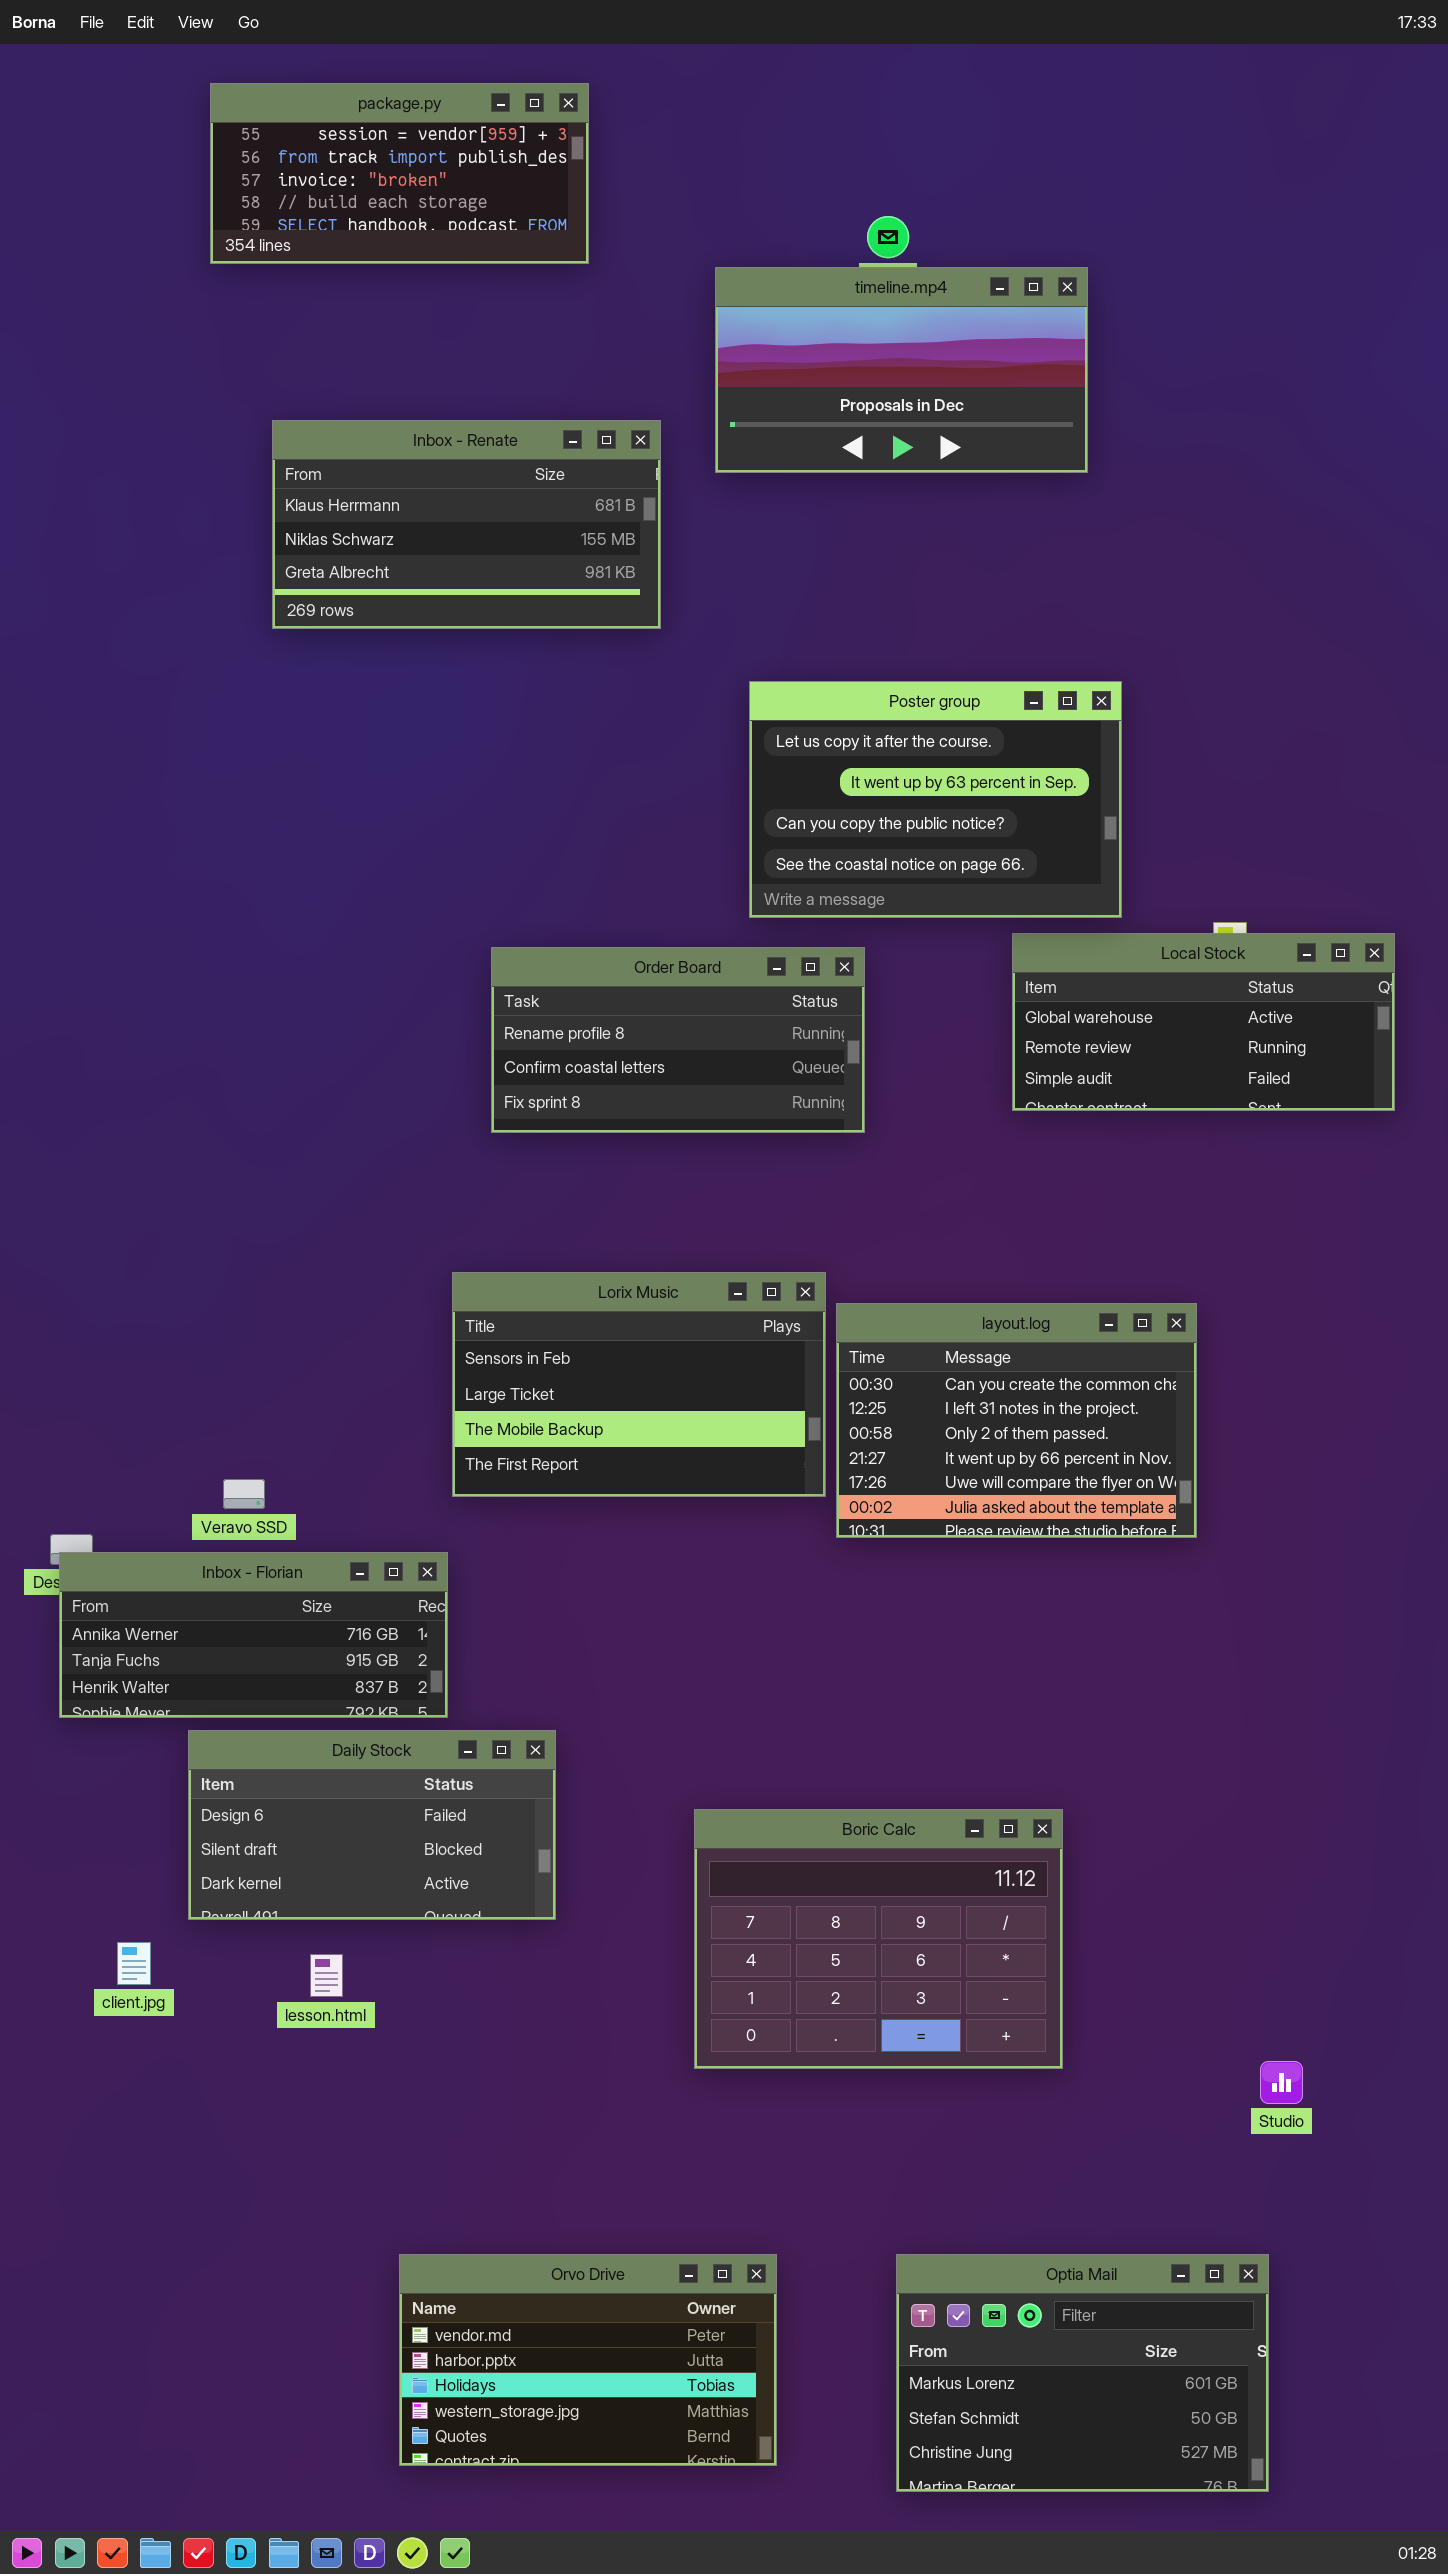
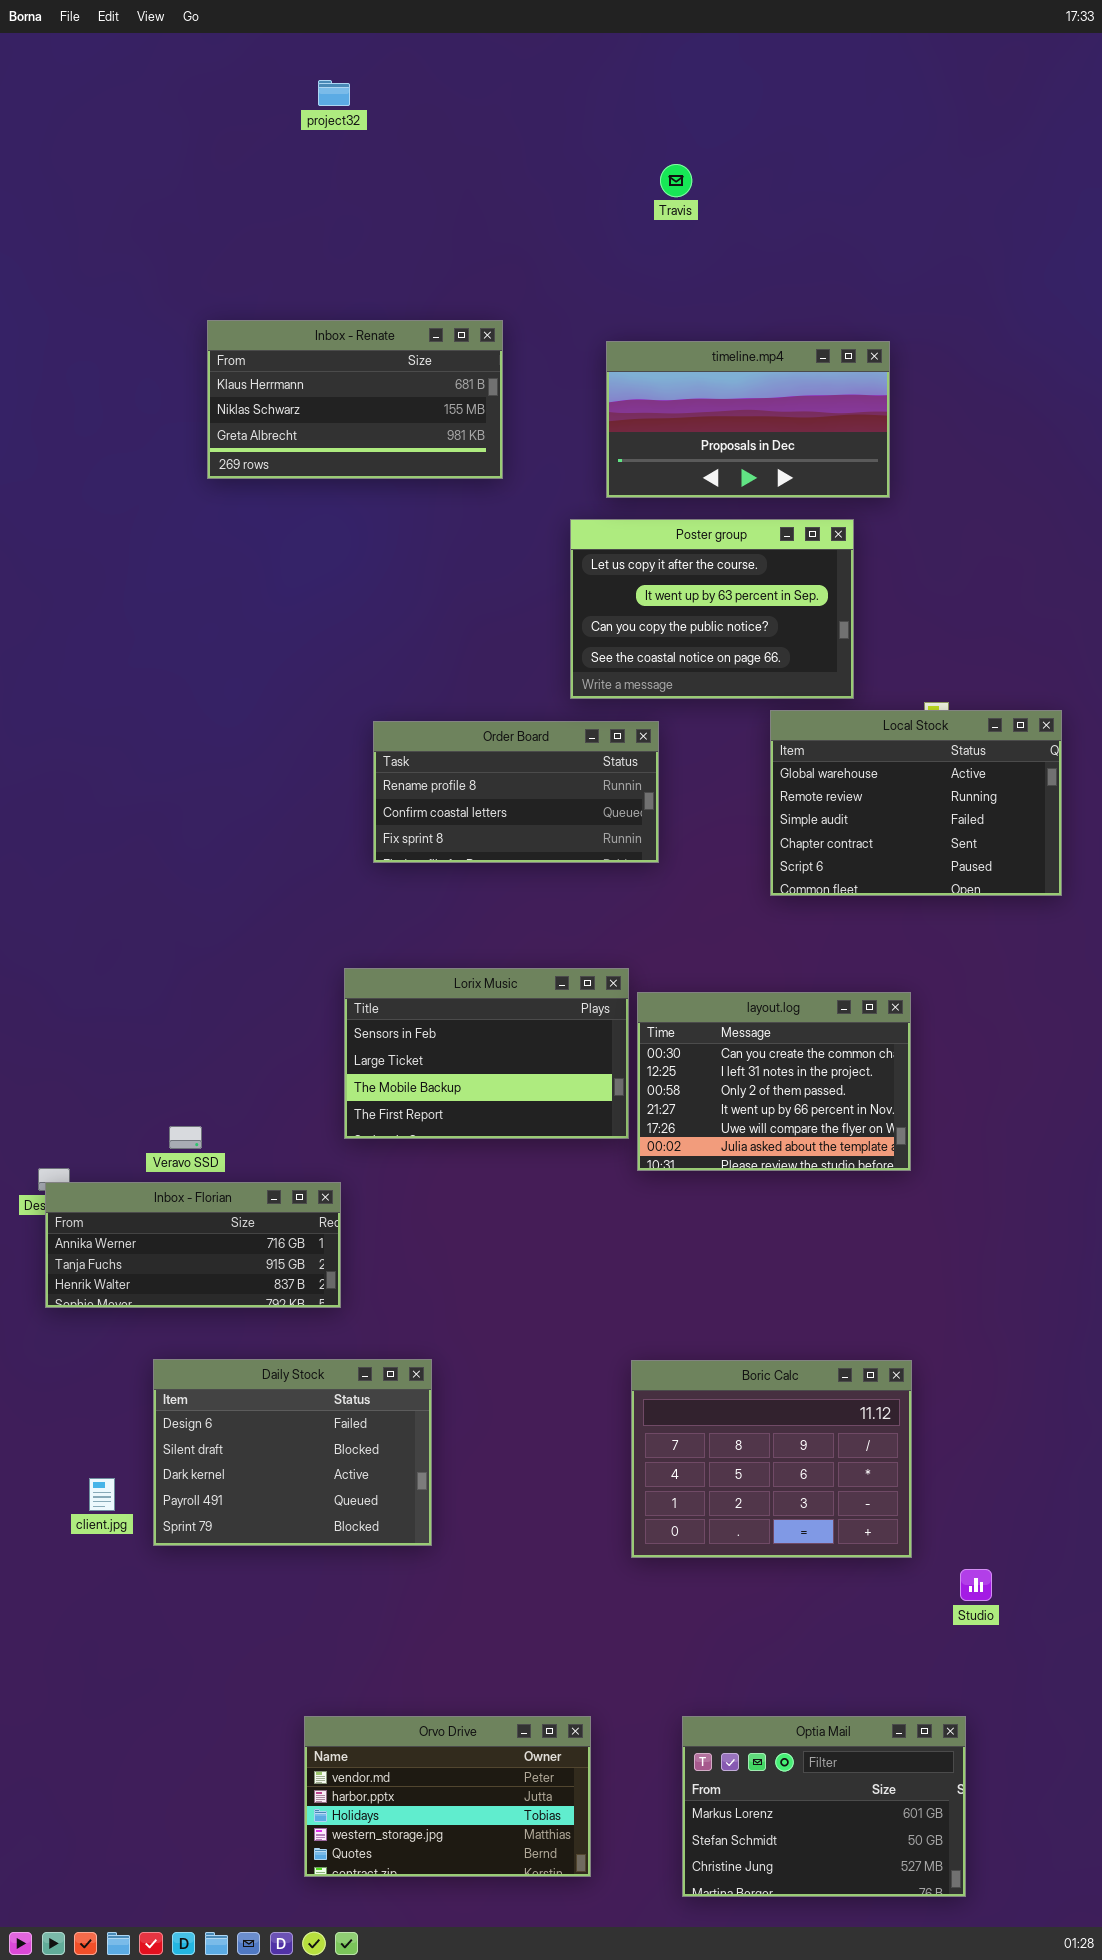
package.py: [210,83,589,264] -> none, closed
timeline.mp4: [715,267,1088,473] -> [606,341,890,498], moved
Local Stock: [1012,933,1395,1111] -> [770,710,1062,896], resized
Daily Stock: [188,1730,556,1920] -> [153,1359,432,1546], moved, resized
Boric Calc: [694,1809,1063,2069] -> [631,1360,912,1558], moved

